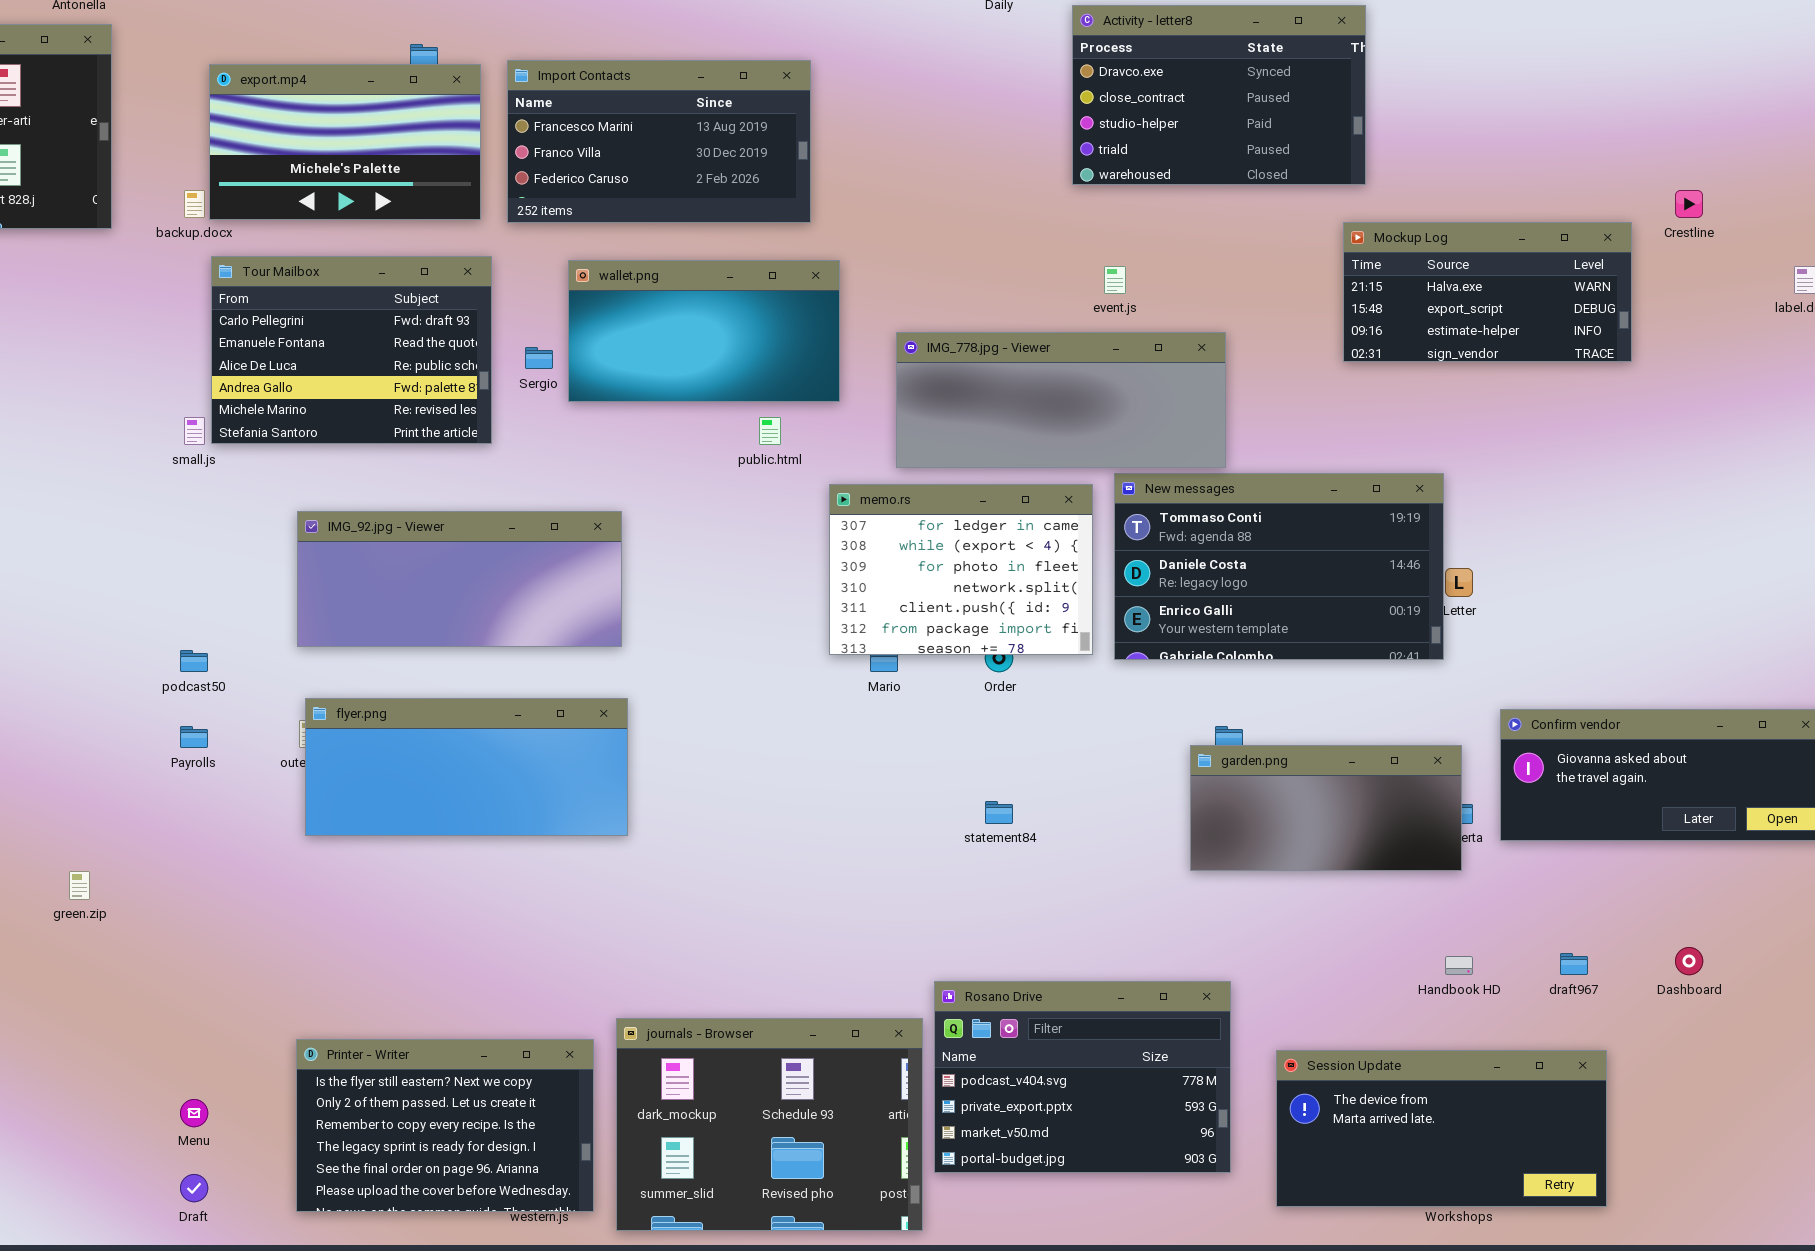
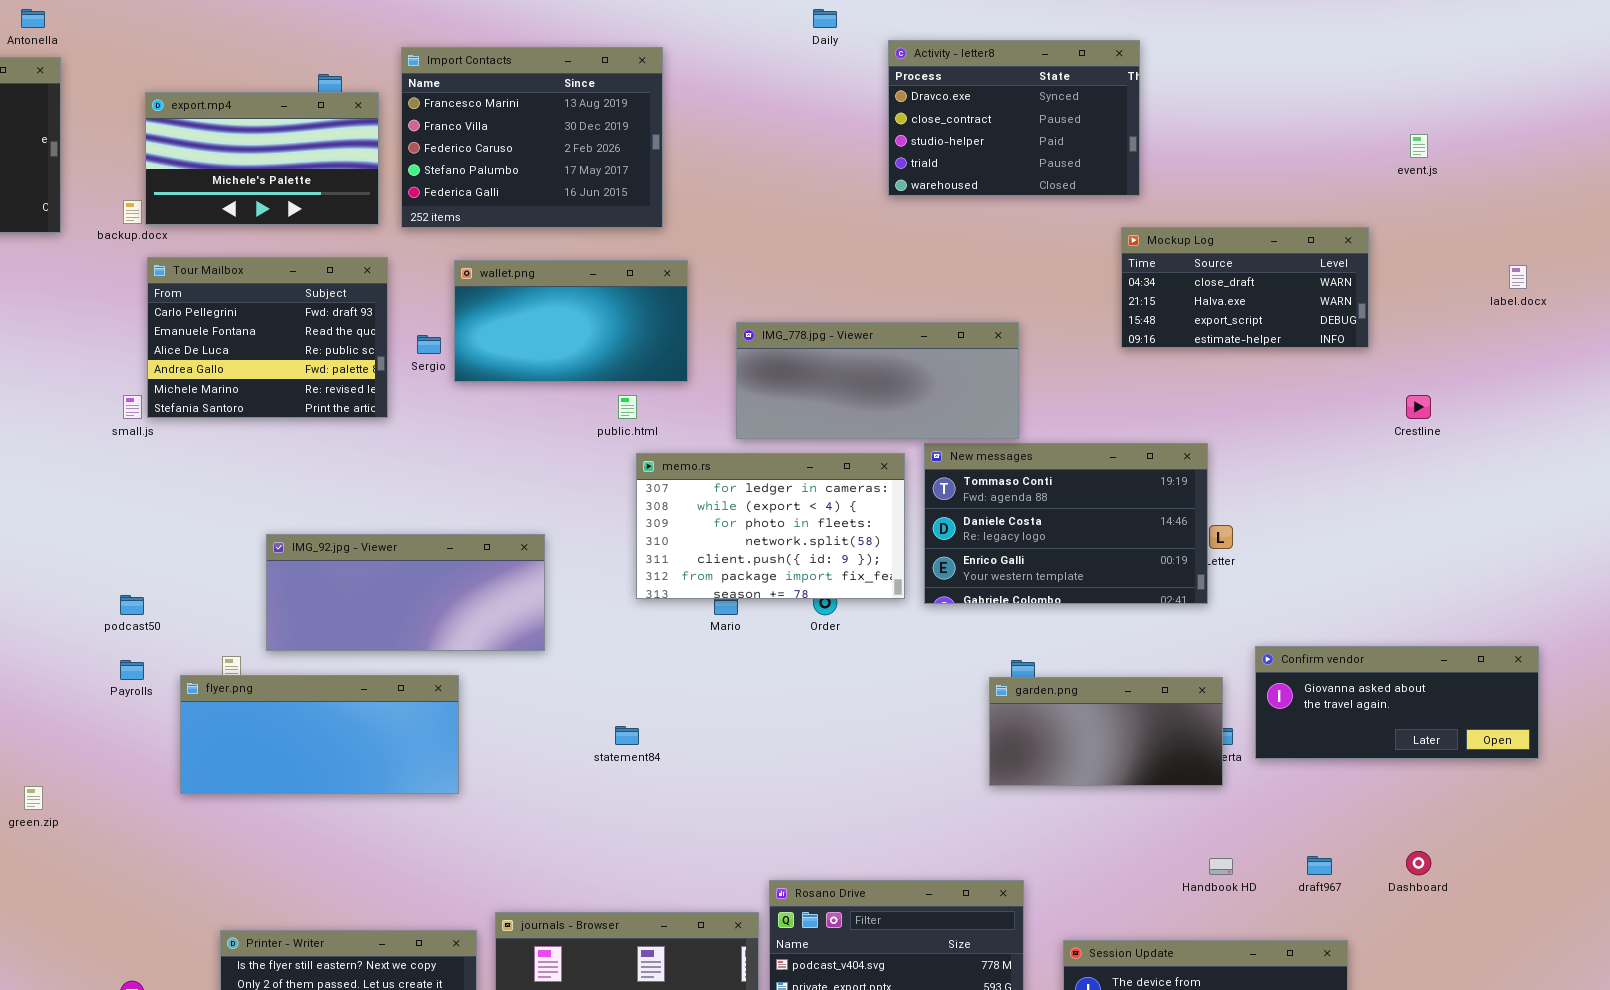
Import Contacts: [507,60,811,223] -> [401,47,663,228], resized
Crestline: [1675,190,1703,218] -> [1406,395,1431,419], moved
Mockup Log: [1343,222,1632,362] -> [1121,227,1369,348], scrolled up 1 row
event.js: [1104,266,1126,294] -> [1410,134,1428,158], moved
memo.rs: [829,484,1093,655] -> [636,453,905,599], resized
IMG_92.jpg - Viewer: [297,511,622,647] -> [266,534,545,651], moved
flyer.png: [305,698,628,836] -> [180,675,459,794], moved
statement84: [985,801,1013,824] -> [615,726,639,745], moved

